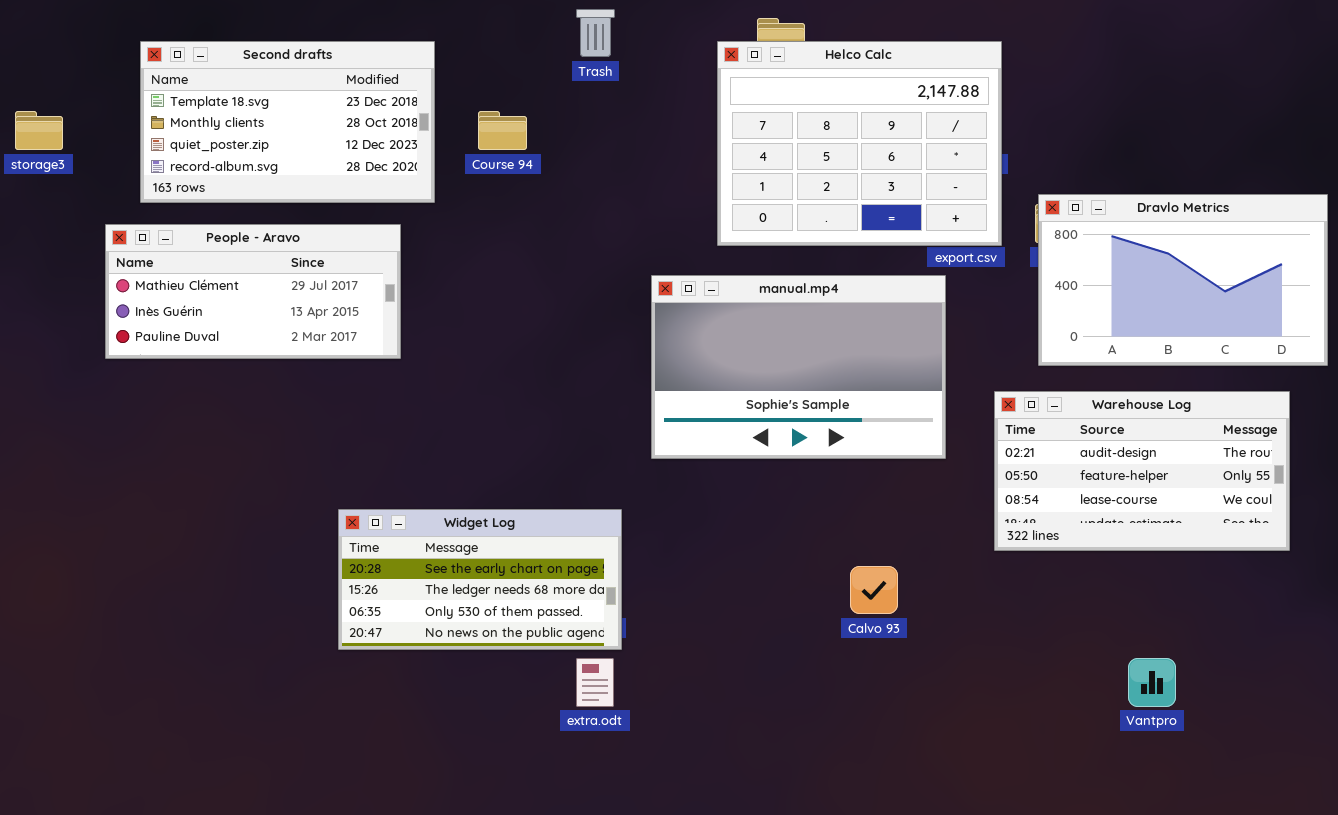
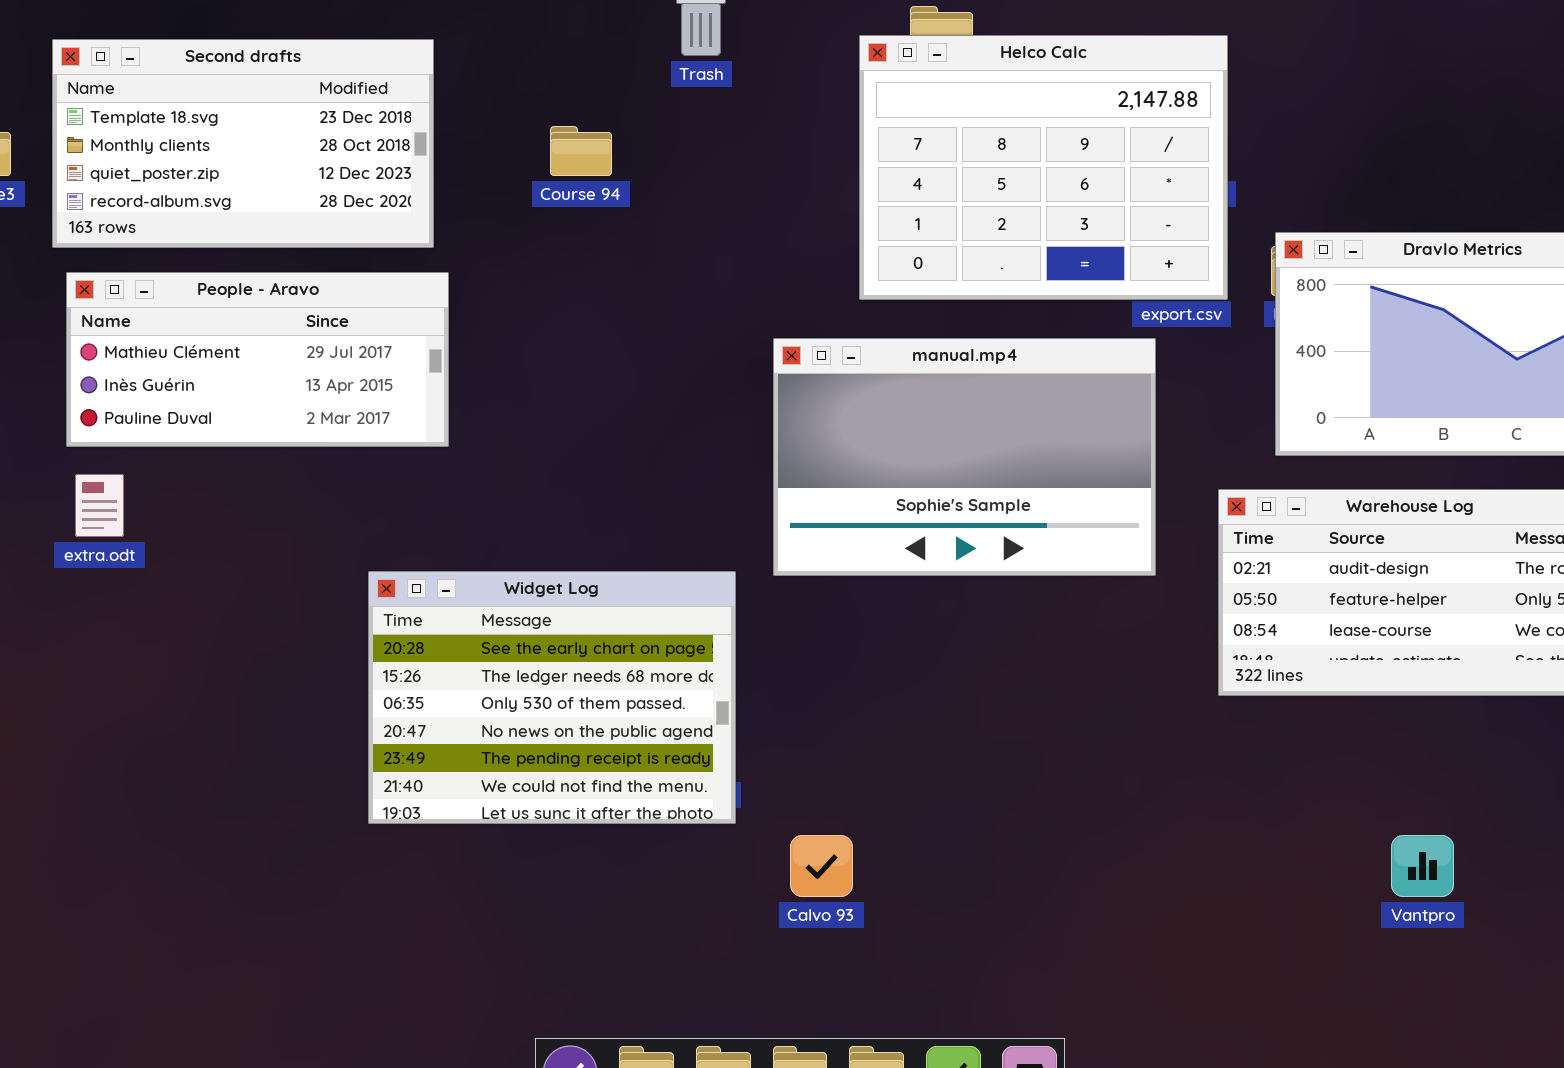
Second drafts: [140,41,435,203] -> [52,39,434,248], moved
Widget Log: [338,509,622,650] -> [368,571,736,824], resized
Calvo 93: [850,566,898,614] -> [790,835,853,897], moved
extra.odt: [576,658,614,707] -> [75,474,124,537], moved

